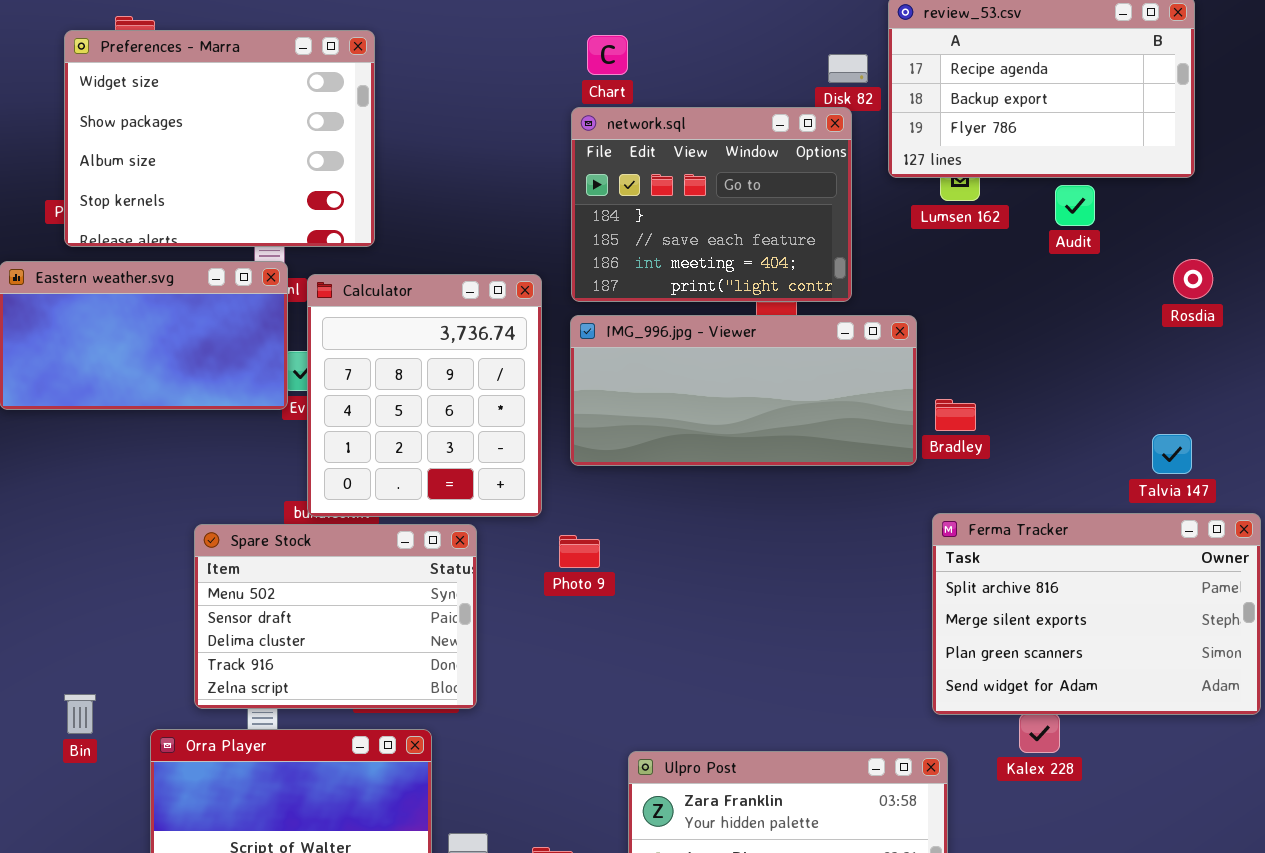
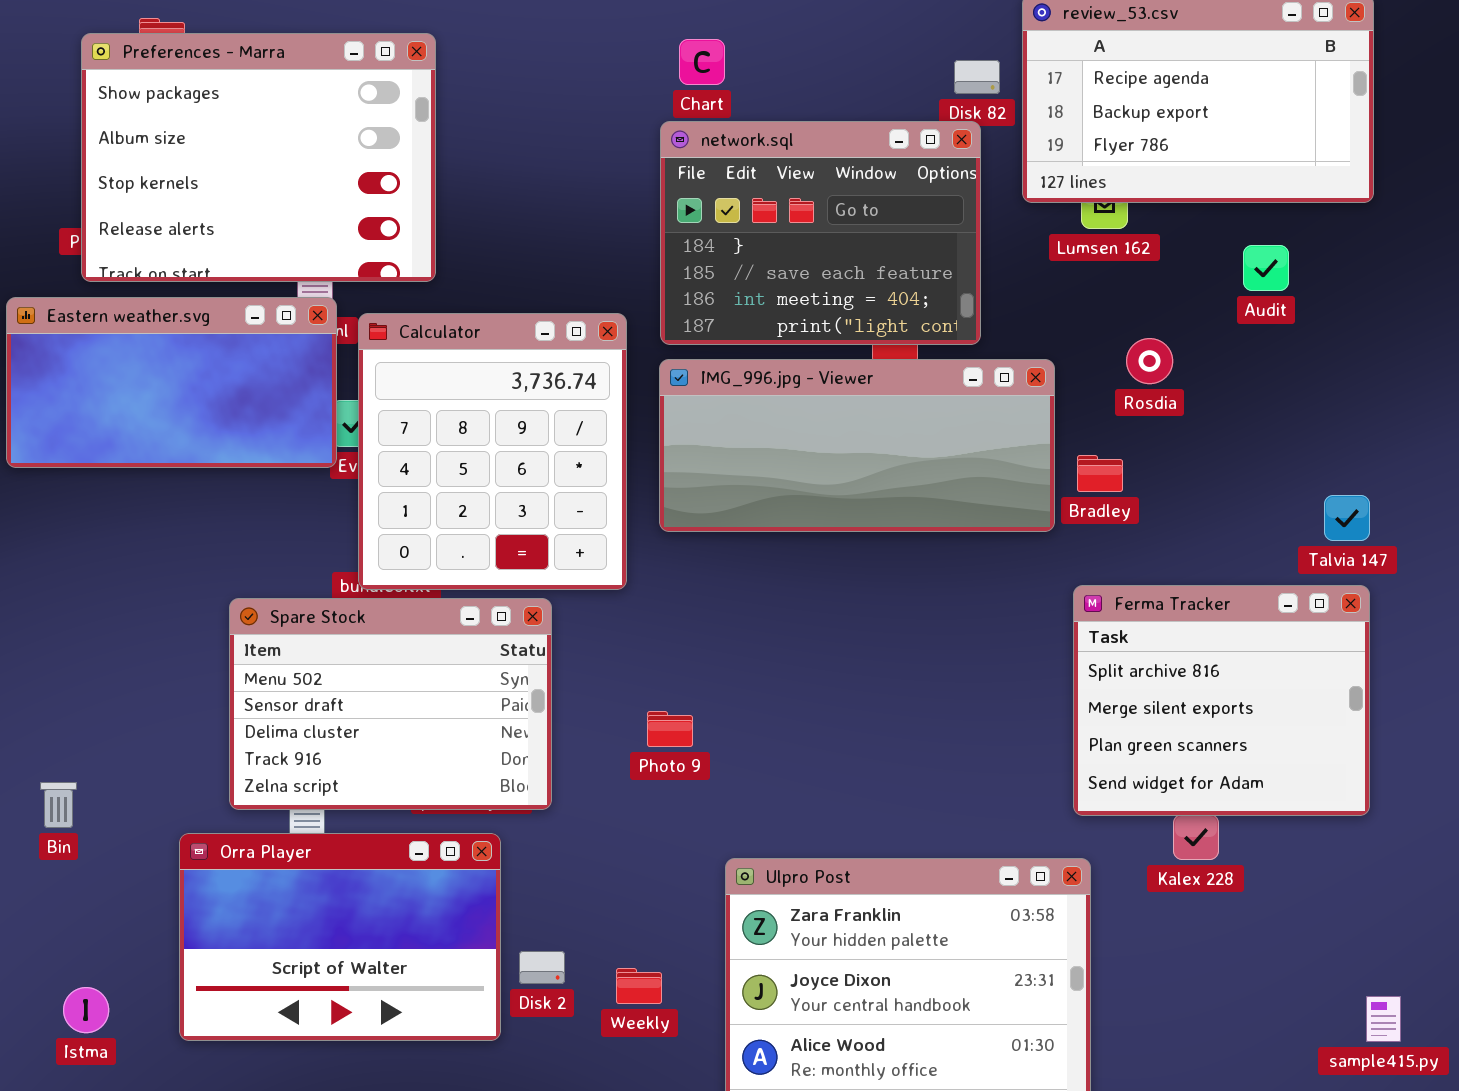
Preferences - Marra: [64,30,375,247] -> [81,33,436,282], scrolled down 1 row
Audit: [1055,185,1095,226] -> [1243,245,1289,291], moved
Rosdia: [1173,259,1213,299] -> [1126,338,1173,384], moved
Ferma Tracker: [932,513,1261,715] -> [1073,585,1370,816], resized
Photo 9: [559,535,600,568] -> [647,711,693,747], moved
Bin: [64,694,96,734] -> [40,782,77,828], moved

